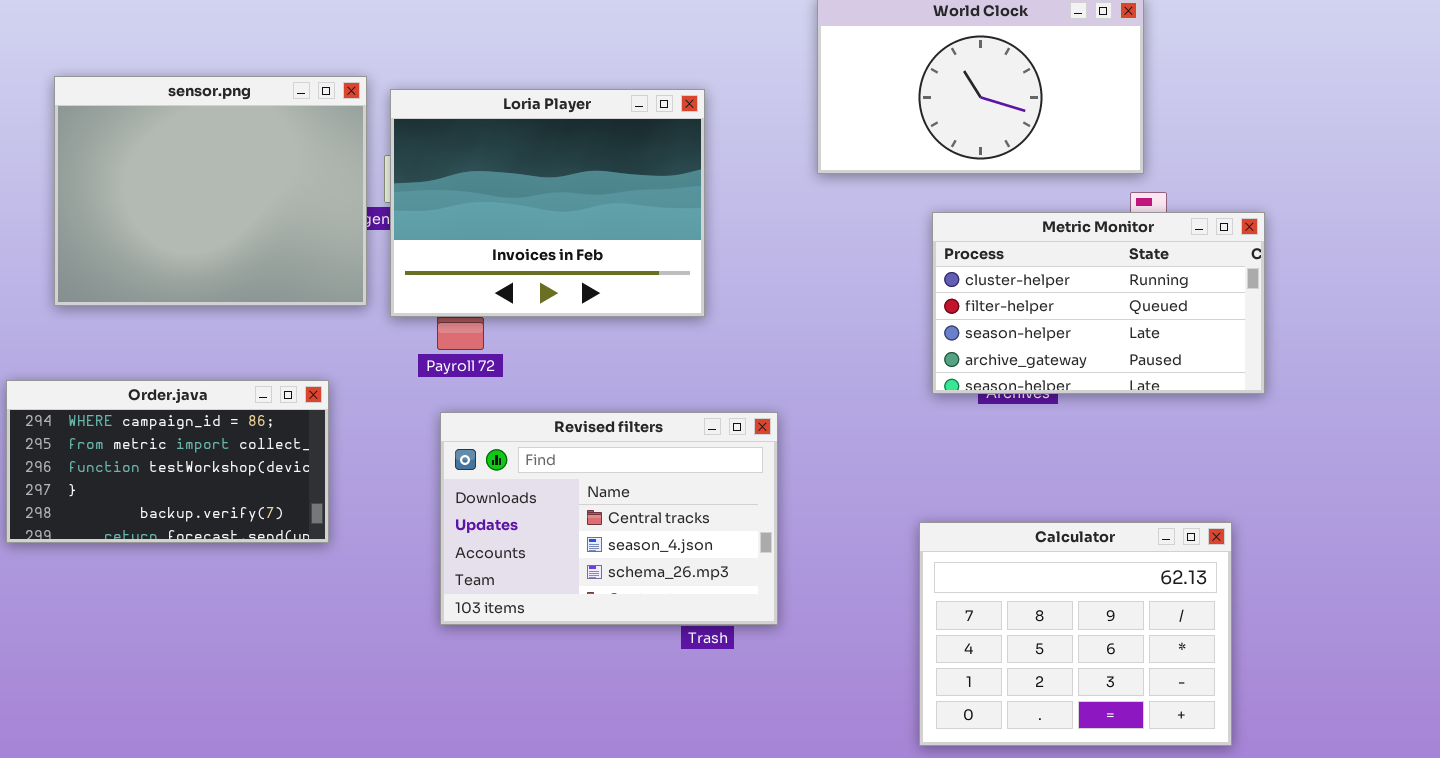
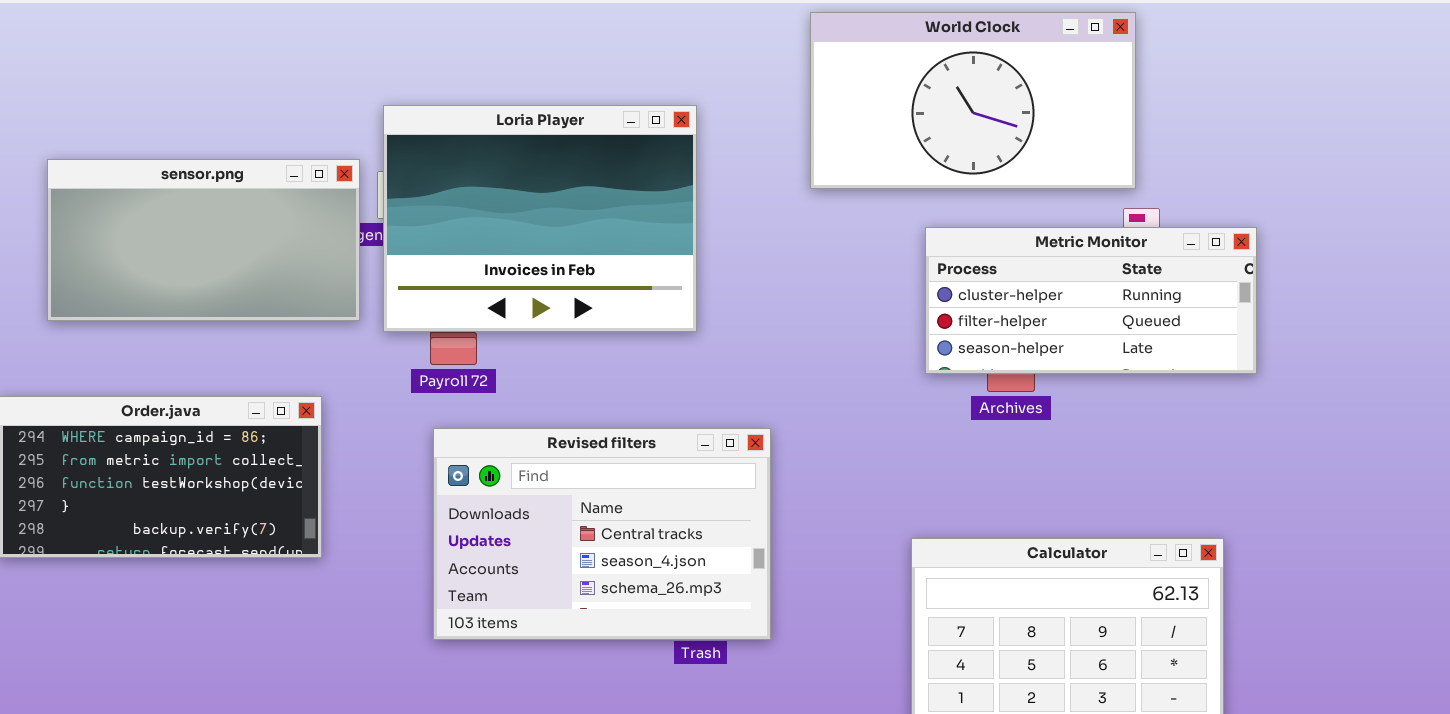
sensor.png: [54,76,367,306] -> [47,159,360,321], resized
Metric Monitor: [932,212,1265,394] -> [925,227,1257,374], resized

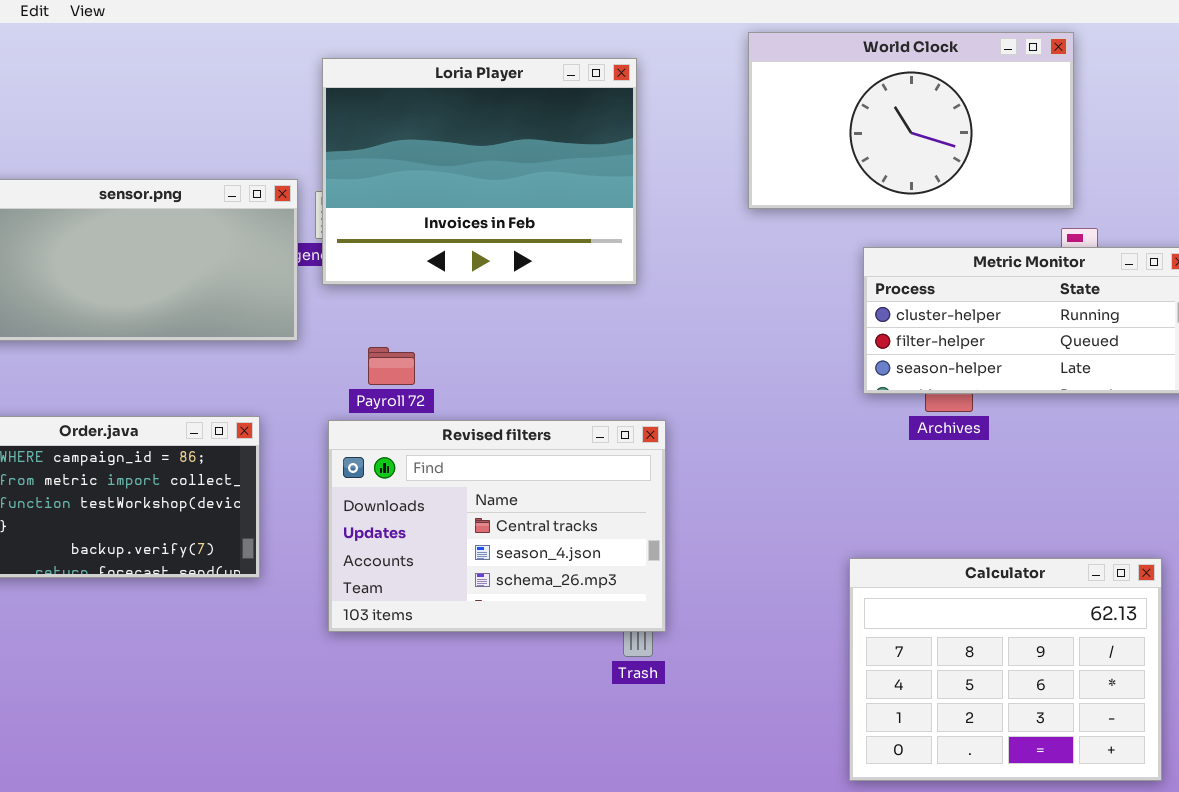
Loria Player: [383,105,697,332] -> [322,58,637,285], moved
Revised filters: [433,428,771,640] -> [328,420,666,632], moved

